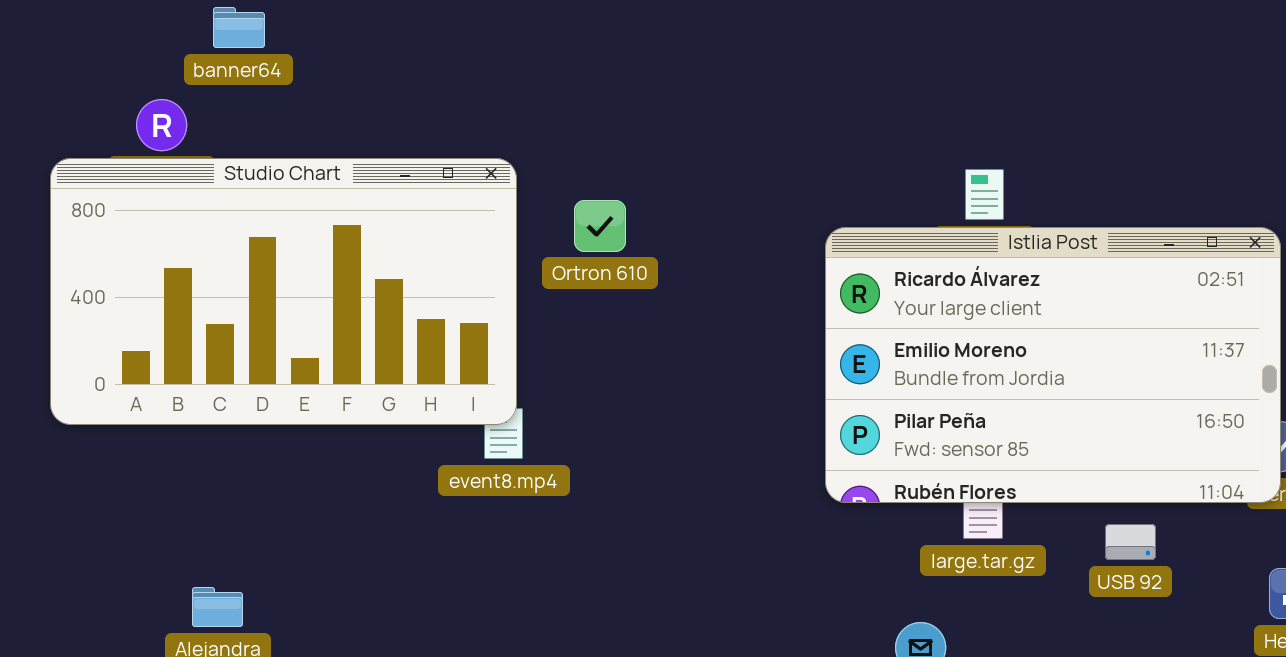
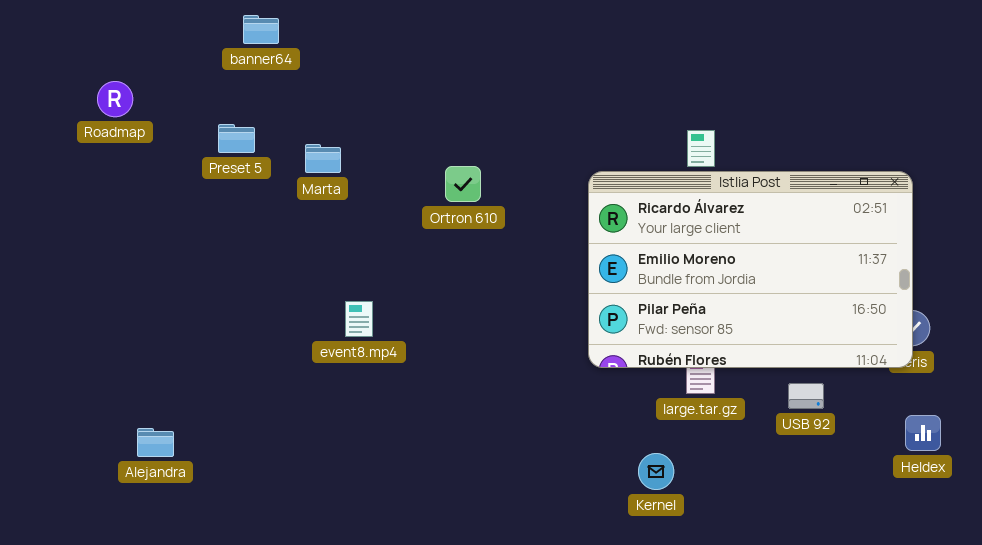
banner64: [213,7,265,48] -> [243,15,279,44], moved
Studio Chart: [50,158,517,425] -> none, closed
Ortron 610: [574,200,626,252] -> [445,166,481,202], moved

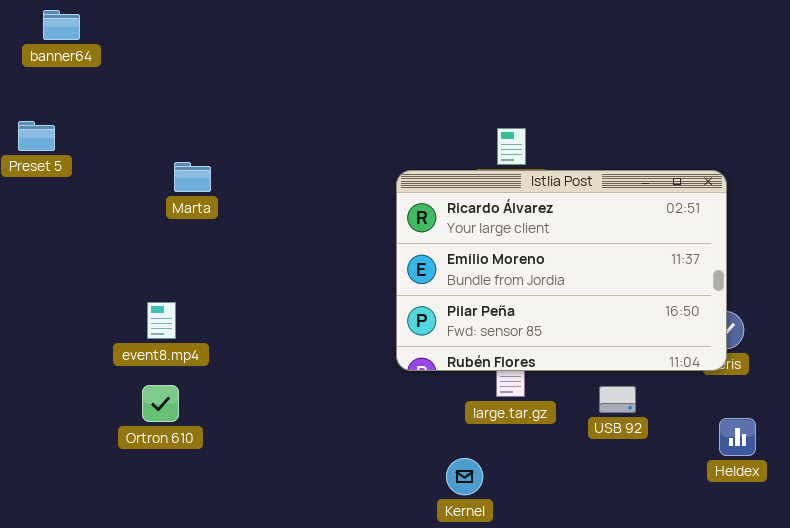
Marta: [305,144,341,173] -> [174,162,211,192], moved
Ortron 610: [445,166,481,202] -> [142,385,179,422], moved

